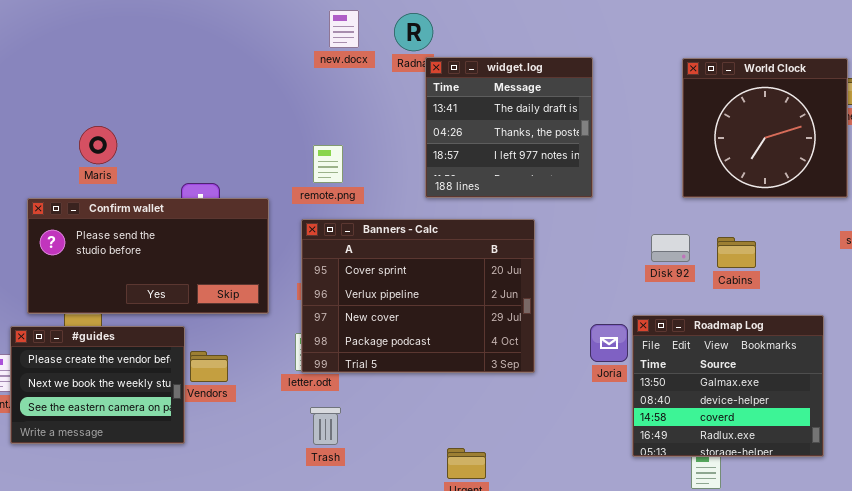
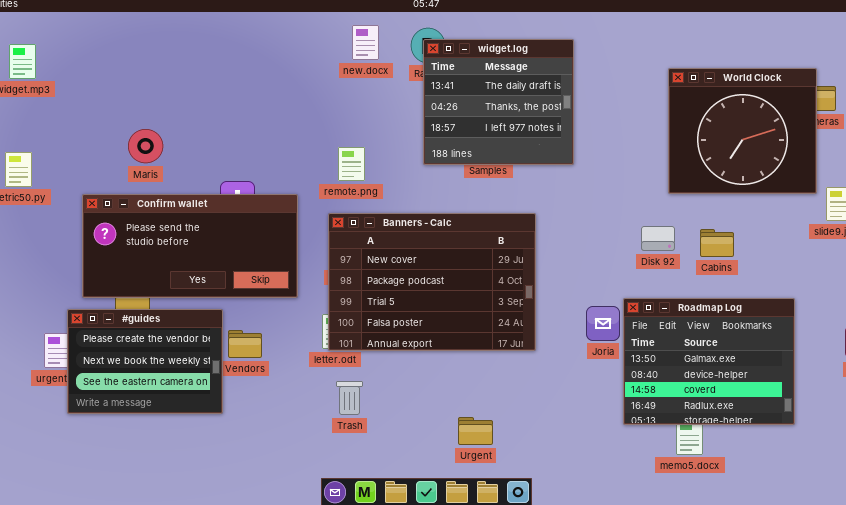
widget.log: [425,57,593,198] -> [423,39,574,165], moved
Banners - Calc: [301,219,535,373] -> [328,213,536,351], scrolled down 2 rows

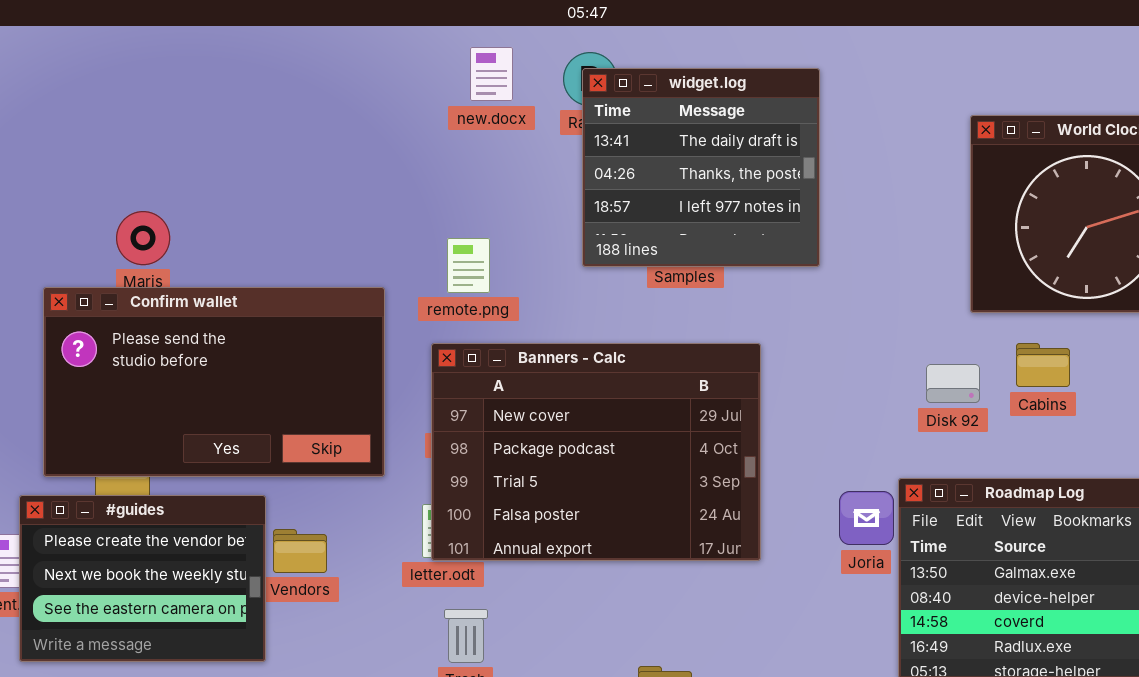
Confirm wallet: [82,194,298,298] -> [43,287,385,477], resized
Cabins: [700,229,734,257] -> [1016,343,1070,387], moved

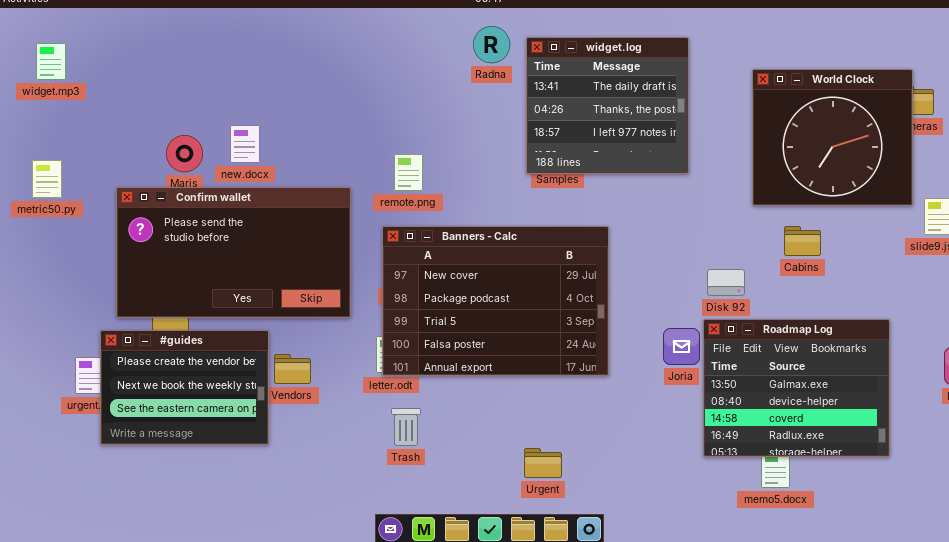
new.docx: [470,47,513,101] -> [230,125,260,163], moved
widget.log: [582,68,820,267] -> [526,37,689,174], moved
Disk 92: [926,364,980,403] -> [707,269,745,296], moved

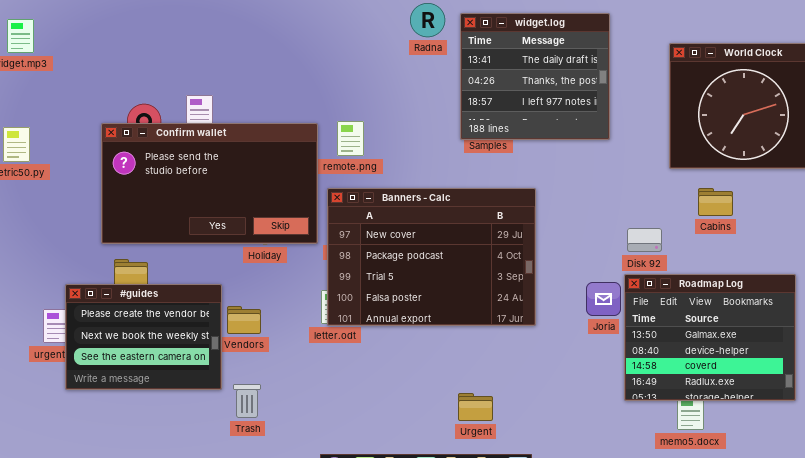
Confirm wallet: [116,187,351,318] -> [101,123,318,244], moved
Trash: [391,408,421,446] -> [233,384,261,418], moved

